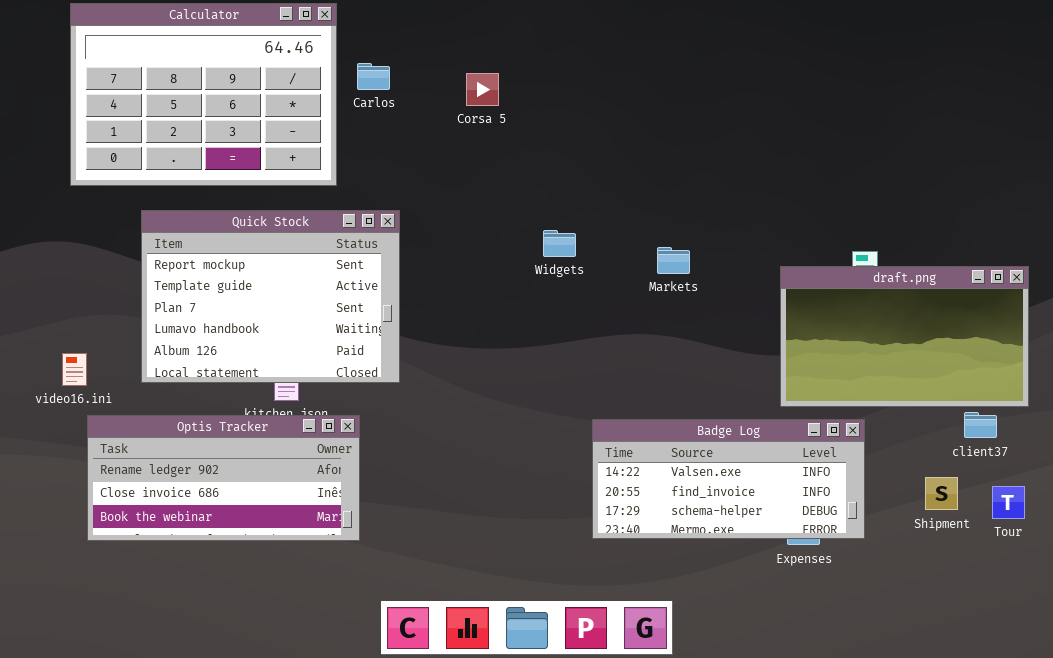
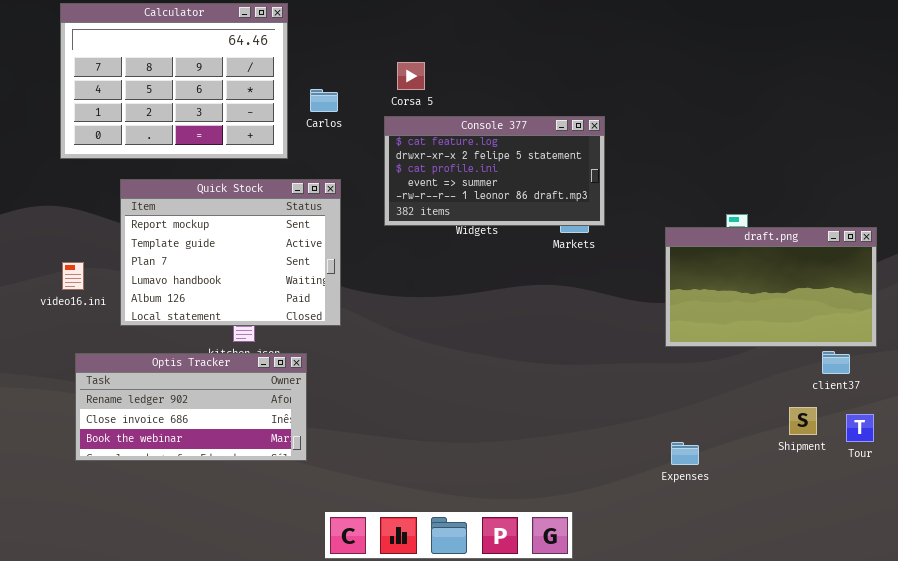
Carlos: [357,63,390,90] -> [310,89,338,112], moved
Console 377: none -> [384,116,605,226], opened
video16.ini: [62,353,87,386] -> [62,262,84,290], moved
Badge Log: [592,419,865,539] -> none, closed

